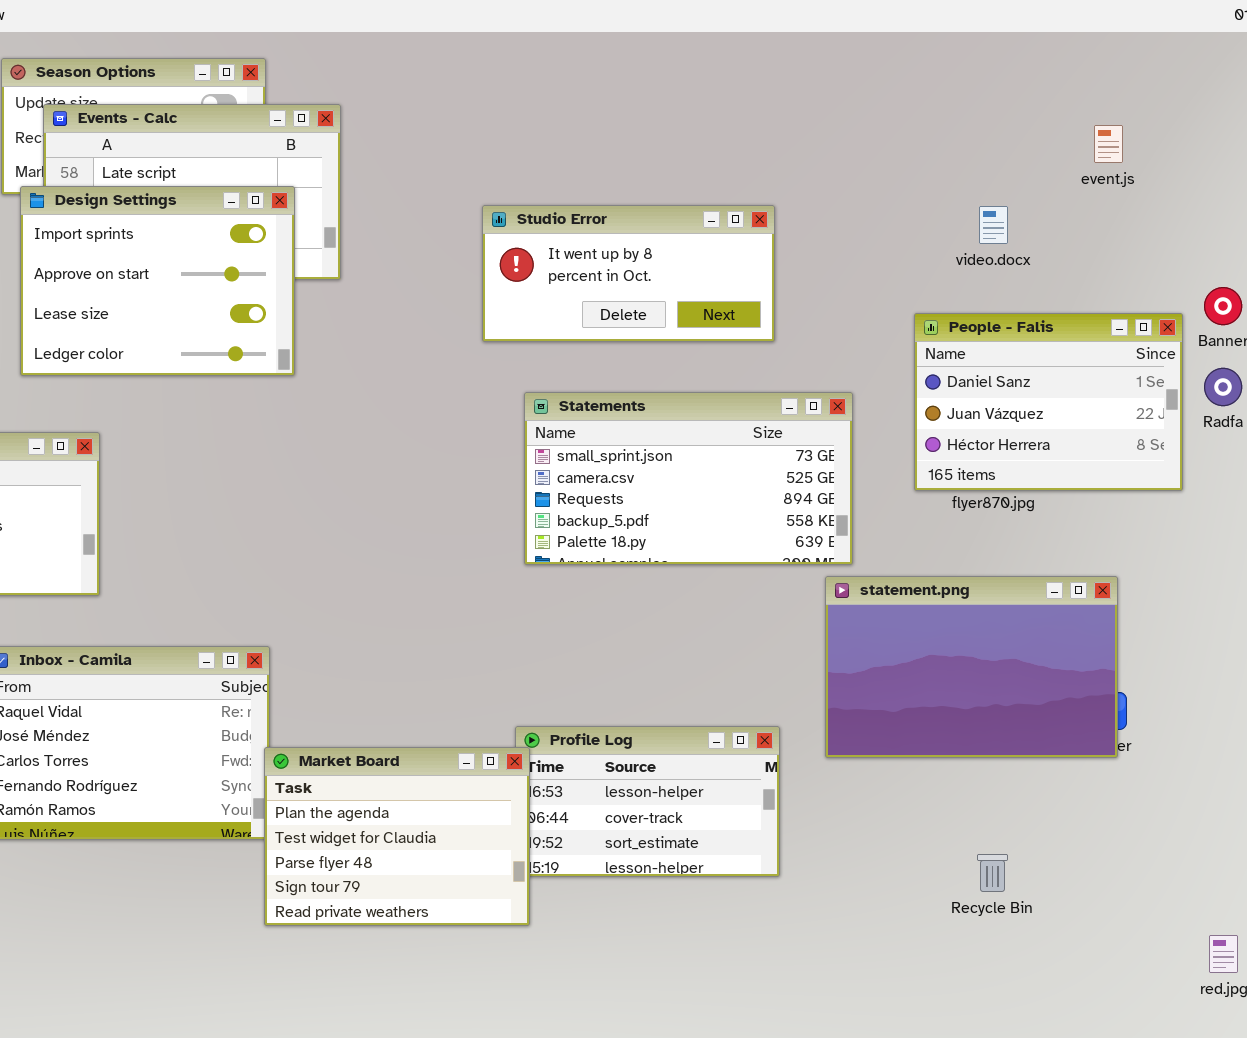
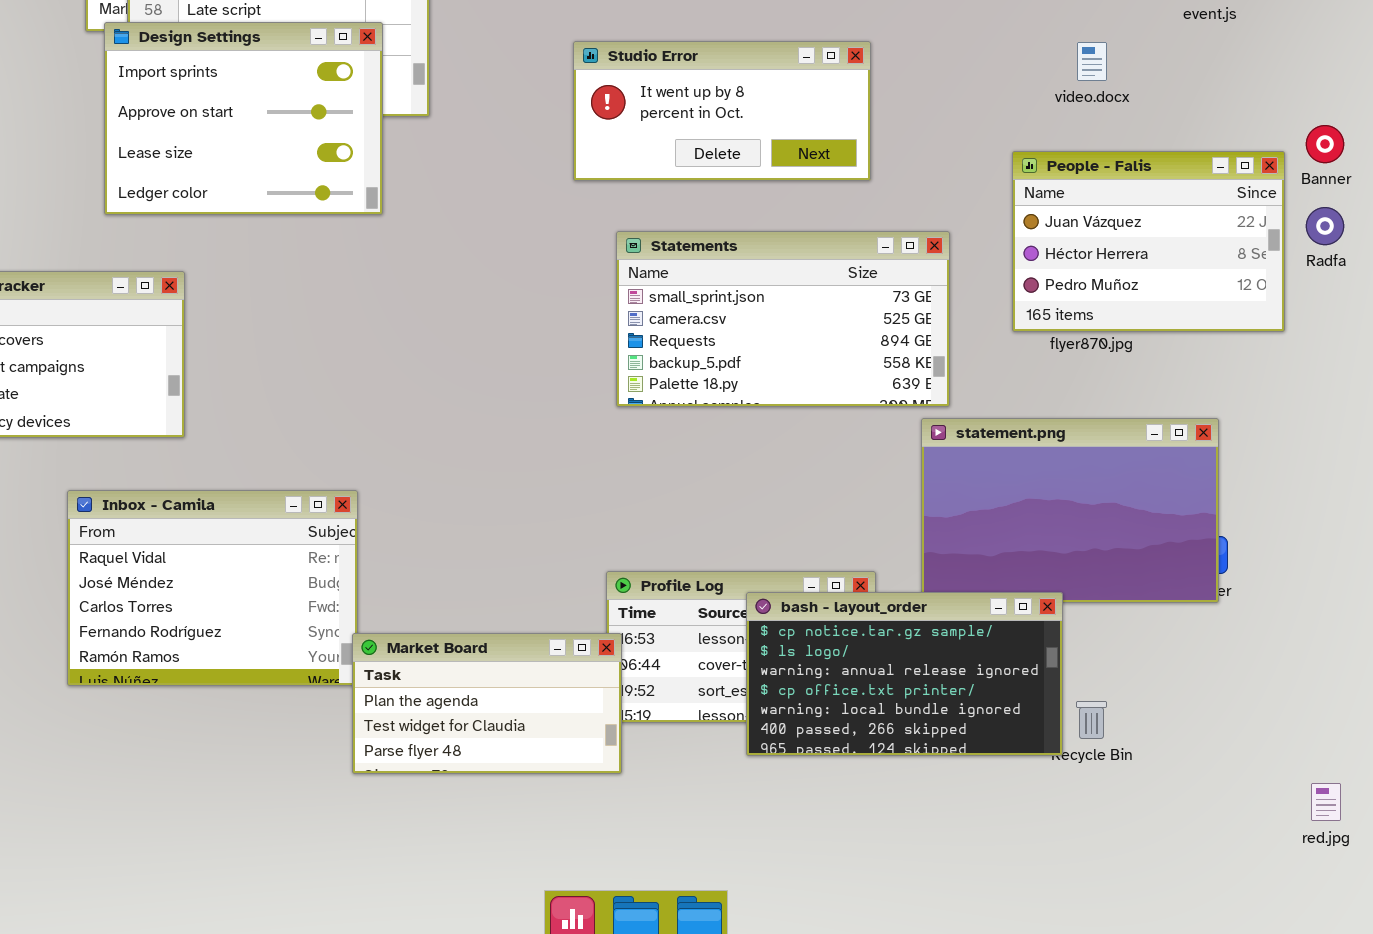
People - Falis: [914,313,1183,491] -> [1012,151,1285,332], scrolled down 1 row
Market Board: [264,747,530,926] -> [352,633,622,774], resized
bash - layout_order: none -> [746,592,1063,756], opened

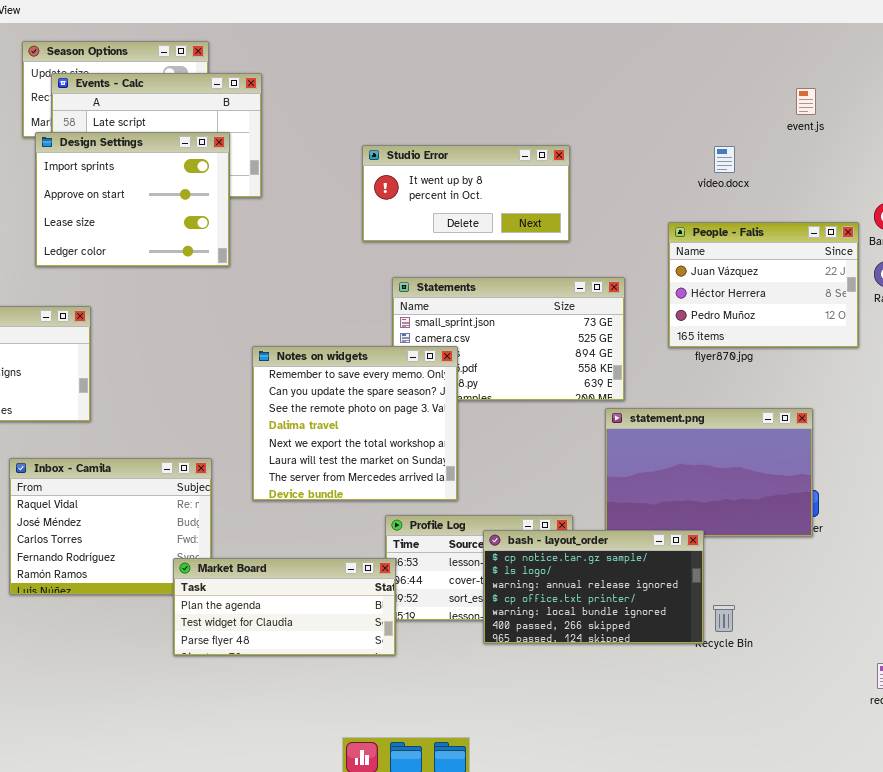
Notes on widgets: none -> [252,346,458,501], opened
Market Board: [352,633,622,774] -> [173,558,396,656], resized

